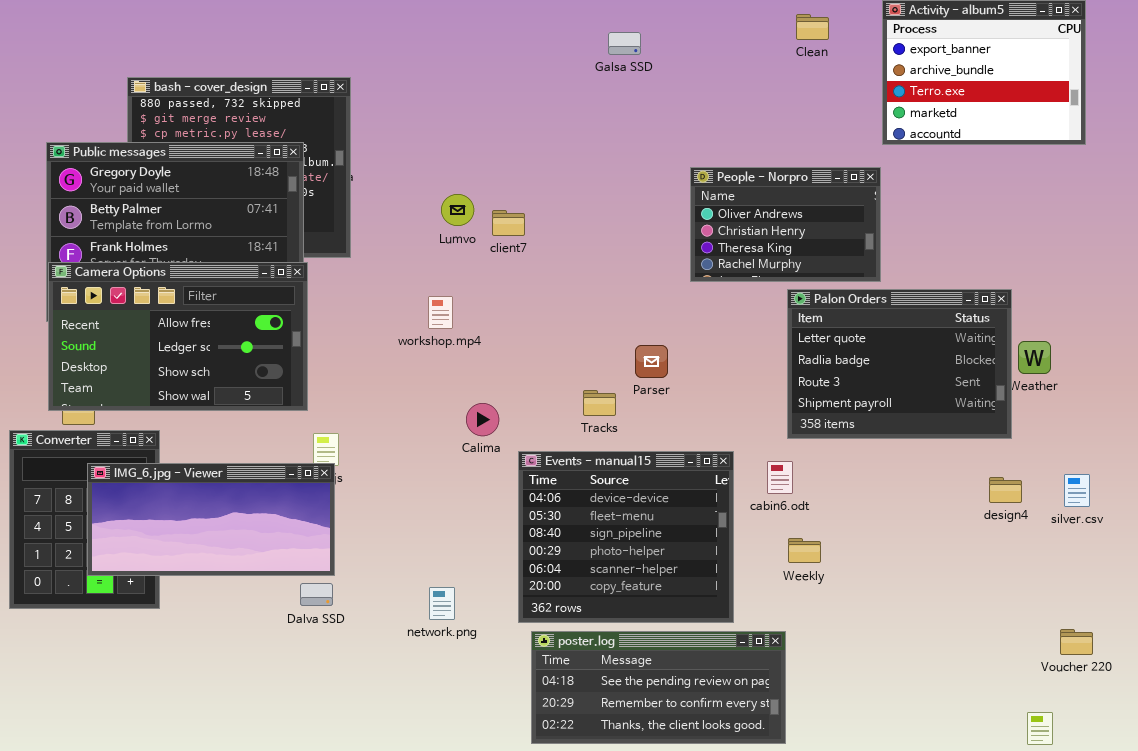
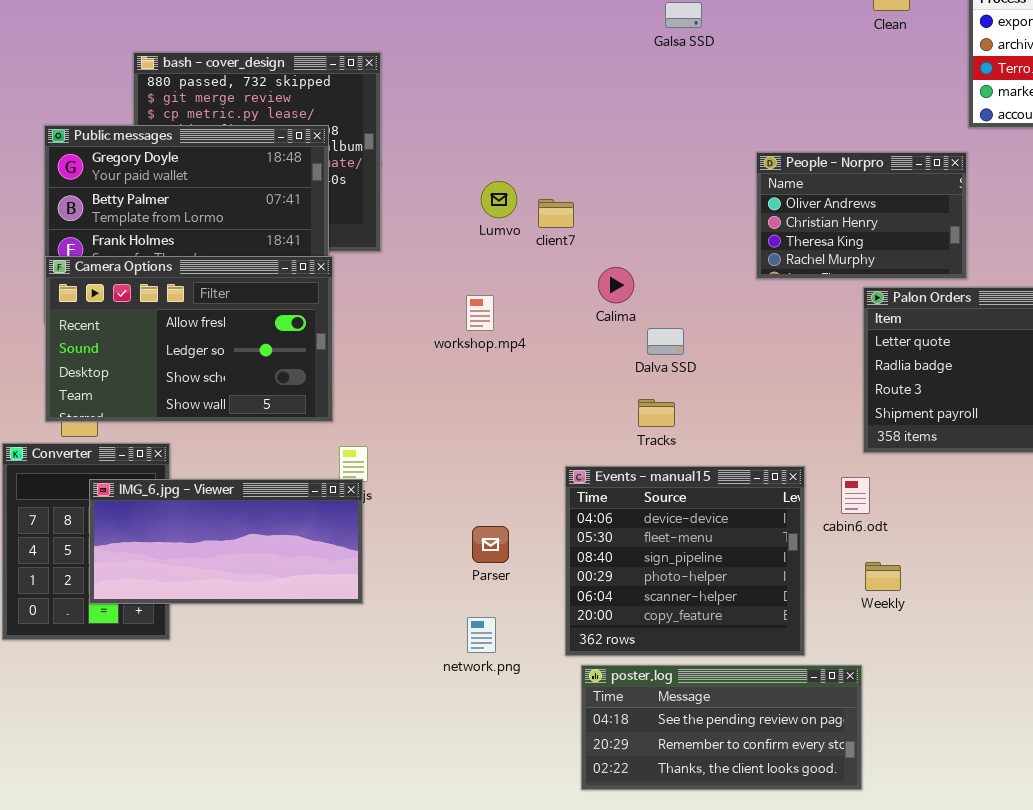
Parser: [635,345,668,378] -> [472,526,509,563], moved
Calima: [466,403,499,436] -> [598,267,634,303], moved
Dalva SSD: [300,583,333,606] -> [647,328,684,355], moved

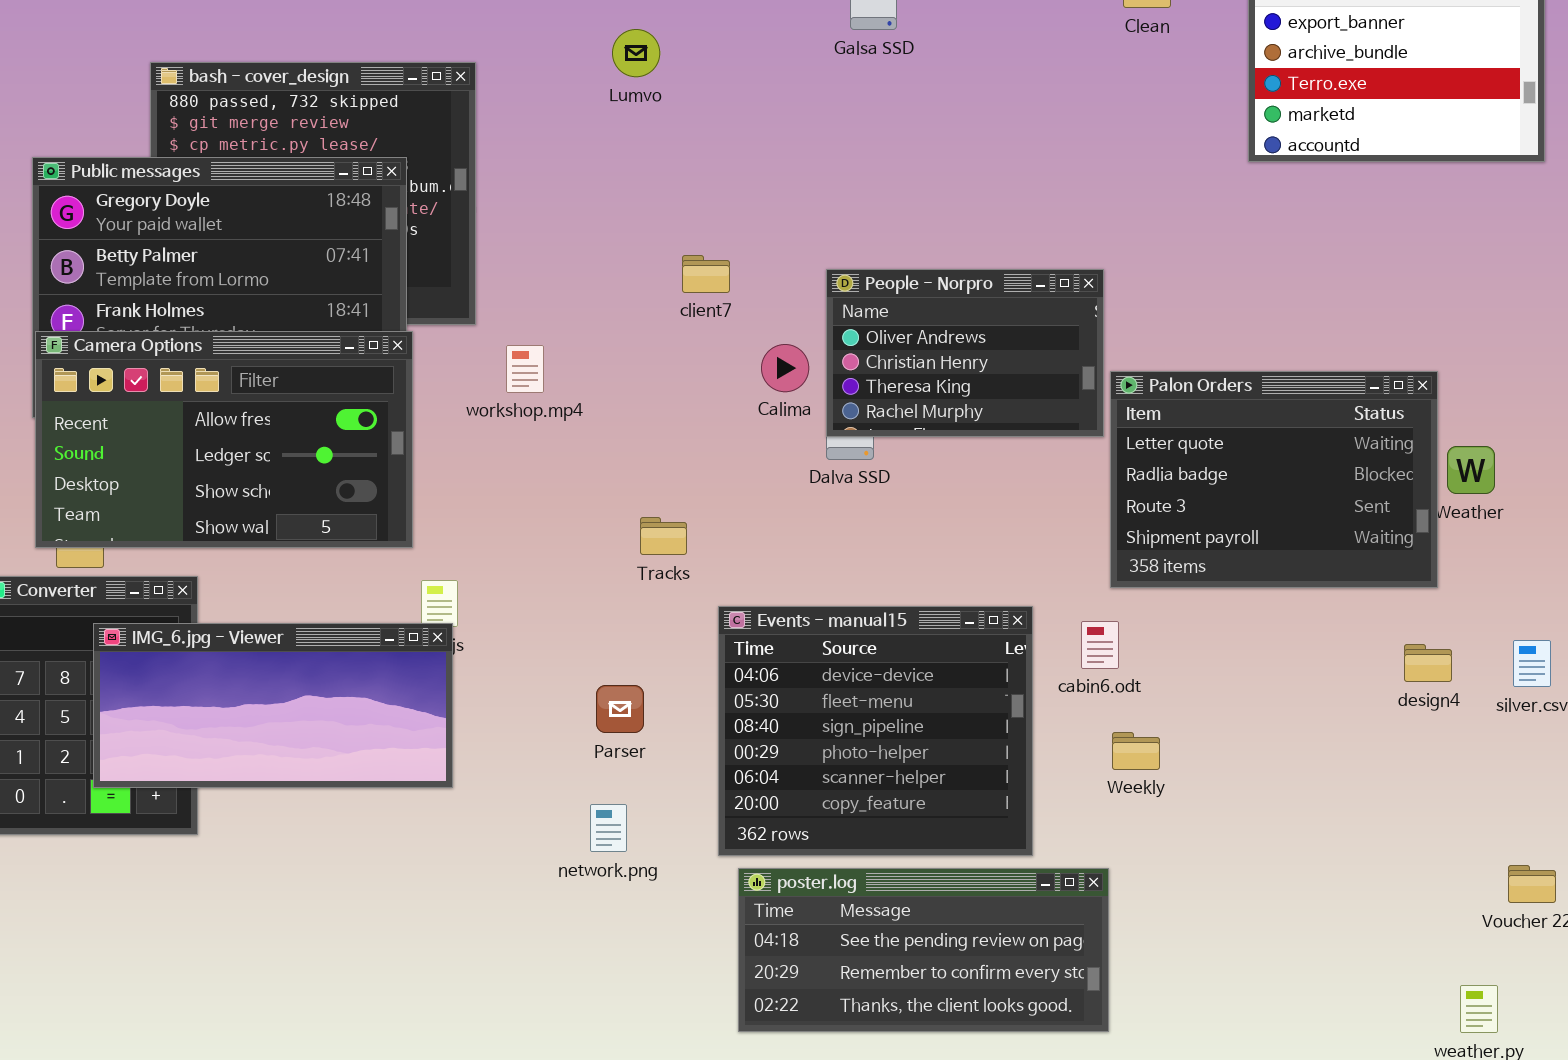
People - Norpro: [756,152,967,279] -> [826,269,1104,437], moved
Lumvo: [481,181,517,218] -> [612,29,660,77], moved
workshop.mp4: [466,295,494,331] -> [506,345,544,393], moved
Tracks: [638,399,675,427] -> [640,517,687,555], moved

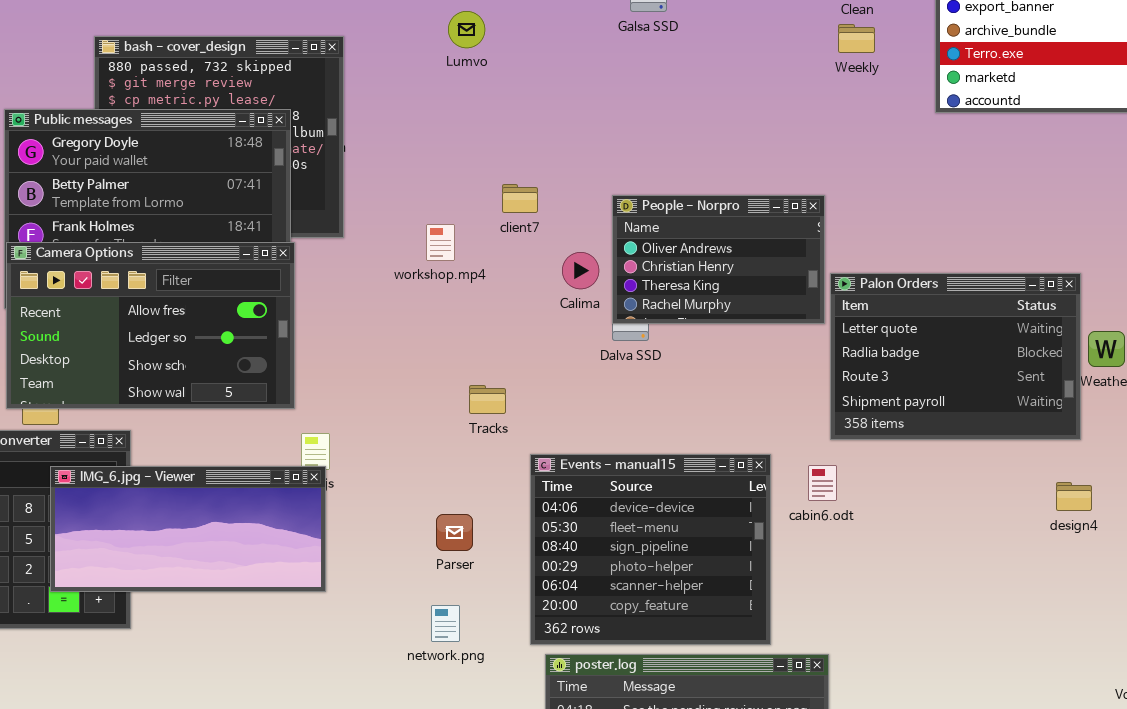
workshop.mp4: [506,345,544,393] -> [426,224,455,261], moved
Weekly: [1112,732,1160,770] -> [838,24,875,53], moved

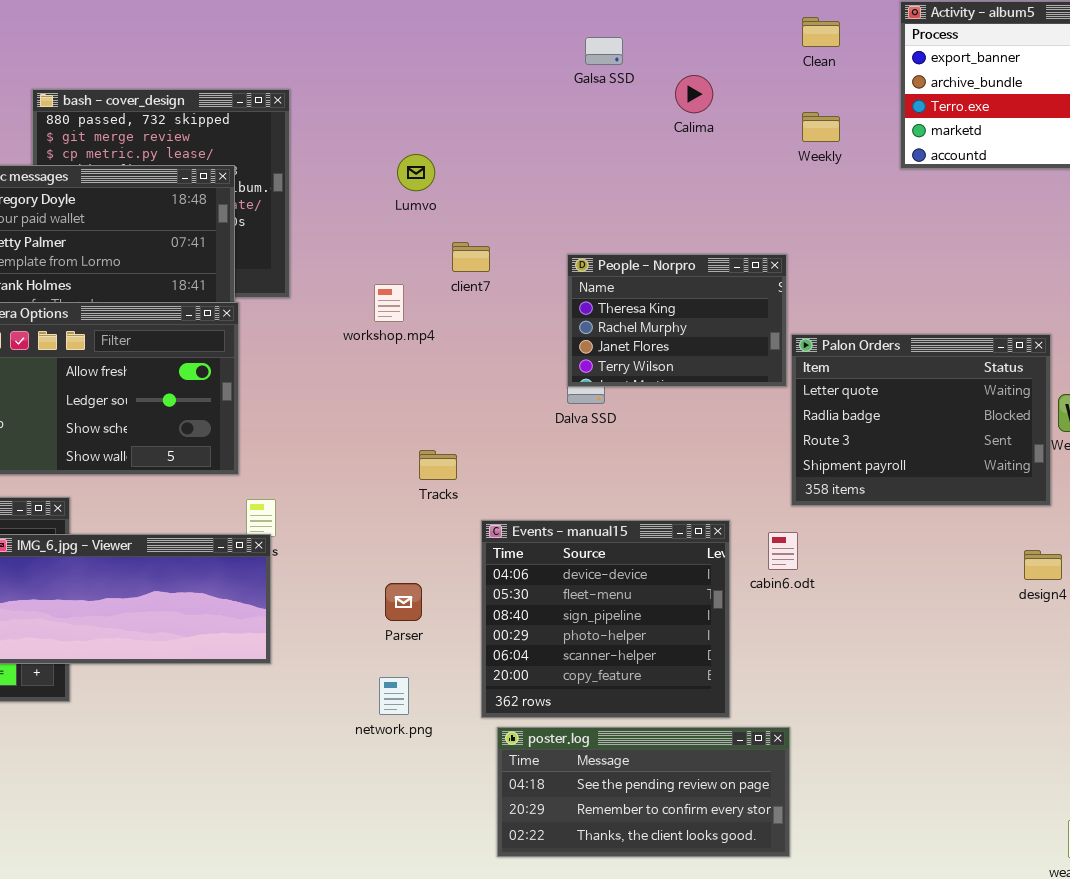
Lumvo: [448,11,485,48] -> [397,154,435,191], moved
Weekly: [838,24,875,53] -> [802,112,840,142], moved
People - Norpro: [612,195,825,324] -> [567,254,787,387], scrolled down 2 rows
Calima: [562,252,599,289] -> [675,75,713,113], moved

